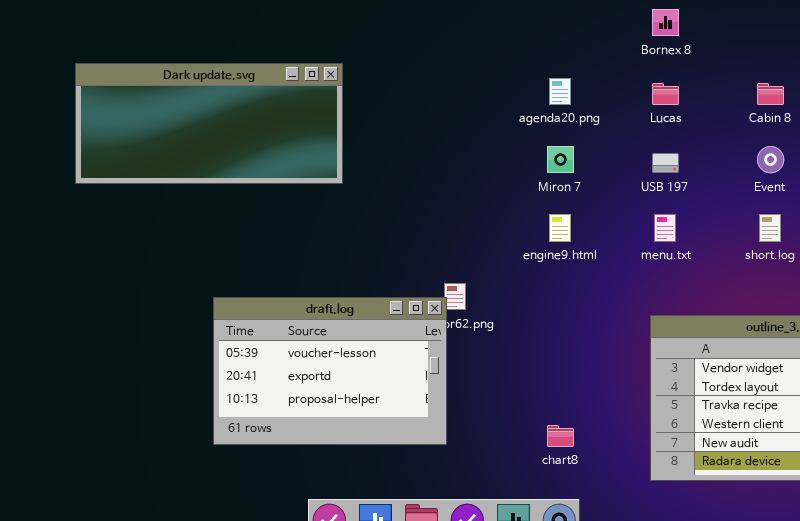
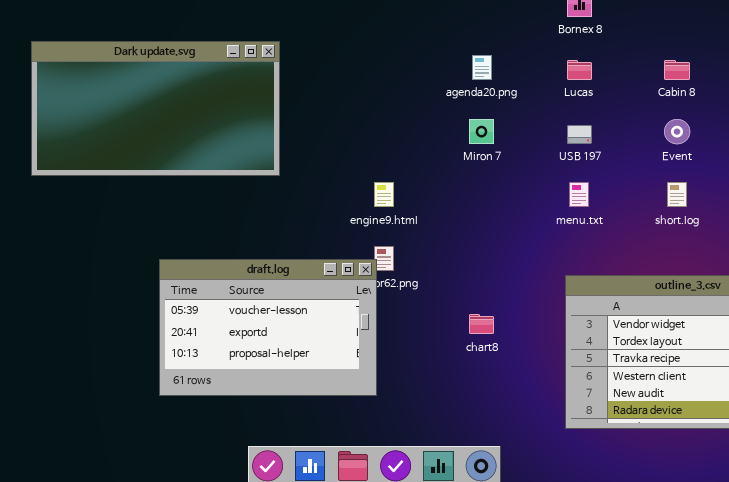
Dark update.svg: [75,63,343,184] -> [31,41,280,176], resized
engine9.html: [549,214,571,242] -> [374,182,394,207], moved
chart8: [547,425,574,447] -> [469,314,494,334], moved

